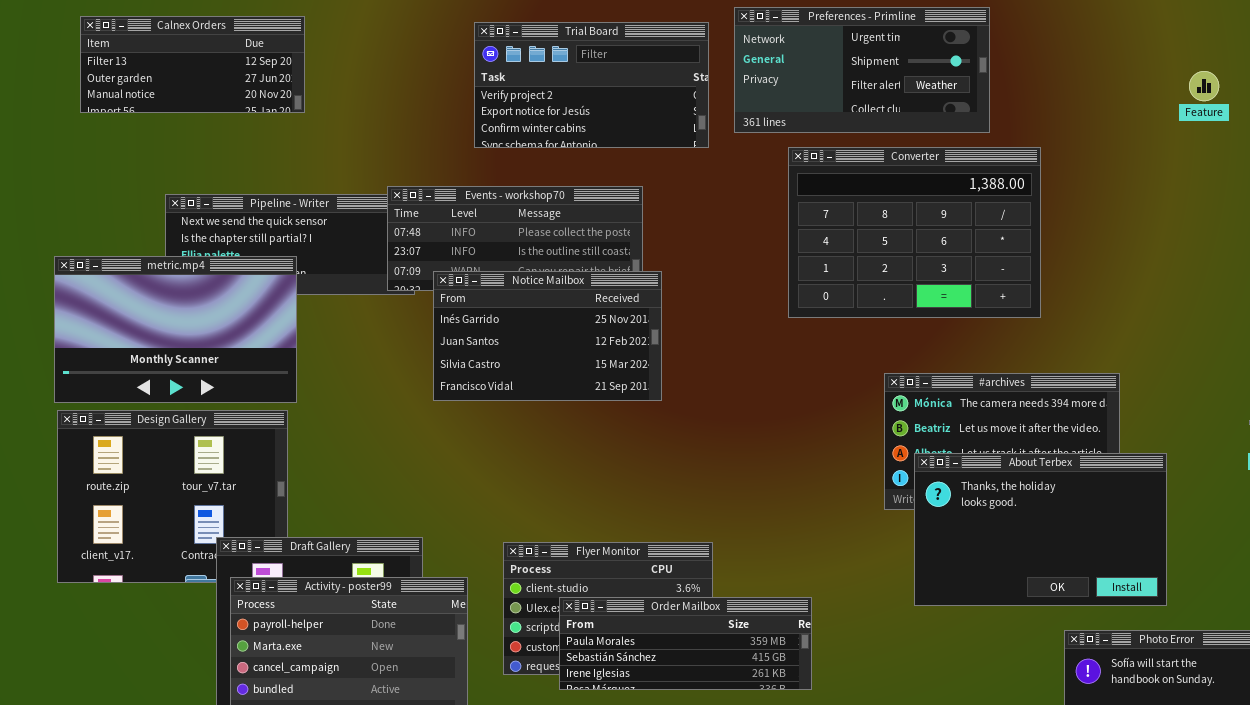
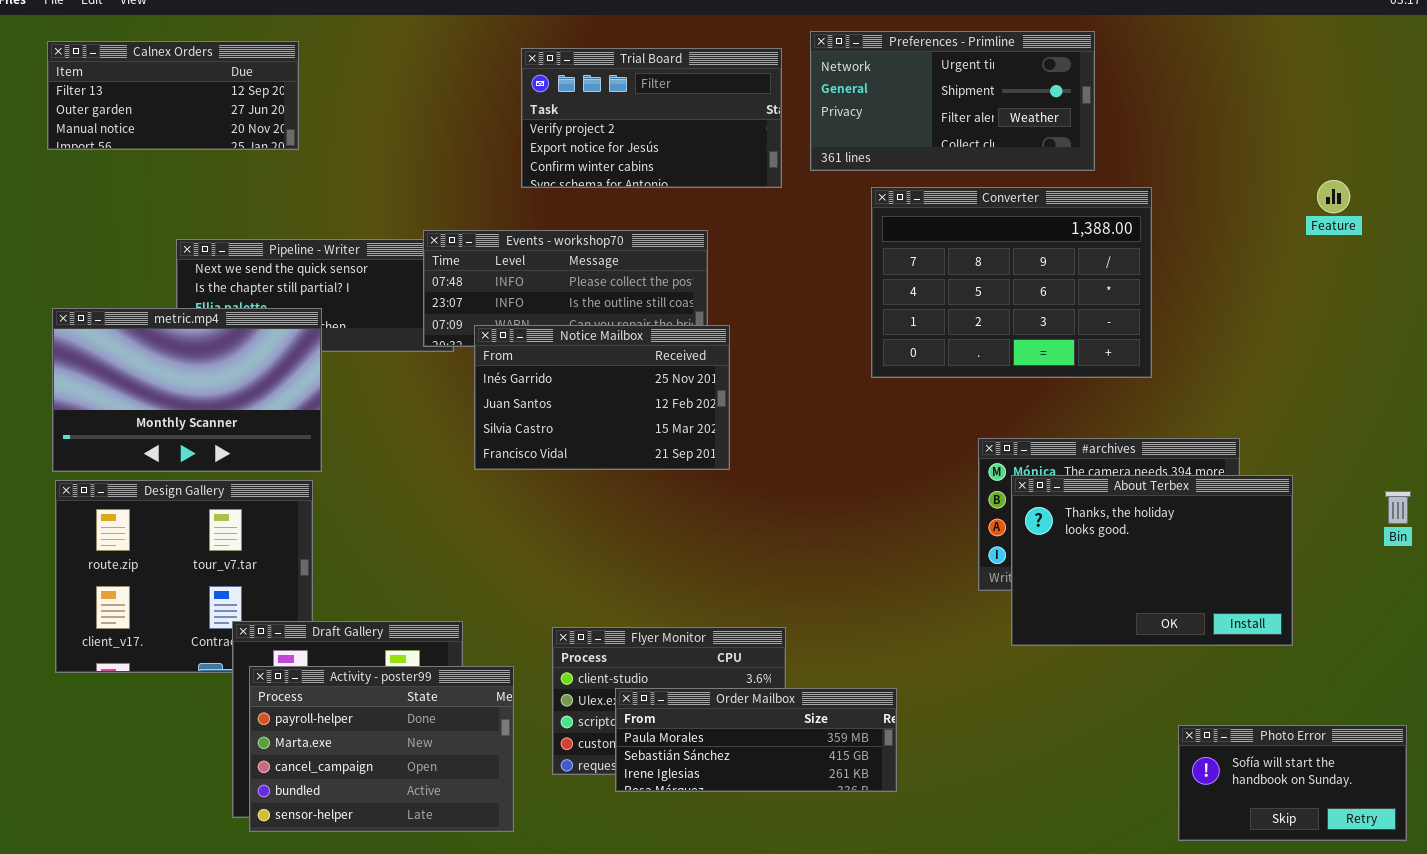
Calnex Orders: [80,16,305,113] -> [47,41,299,150], moved
Feature: [1189,71,1219,101] -> [1317,180,1350,213], moved
About Terbex: [914,453,1167,606] -> [1011,475,1293,646], moved

